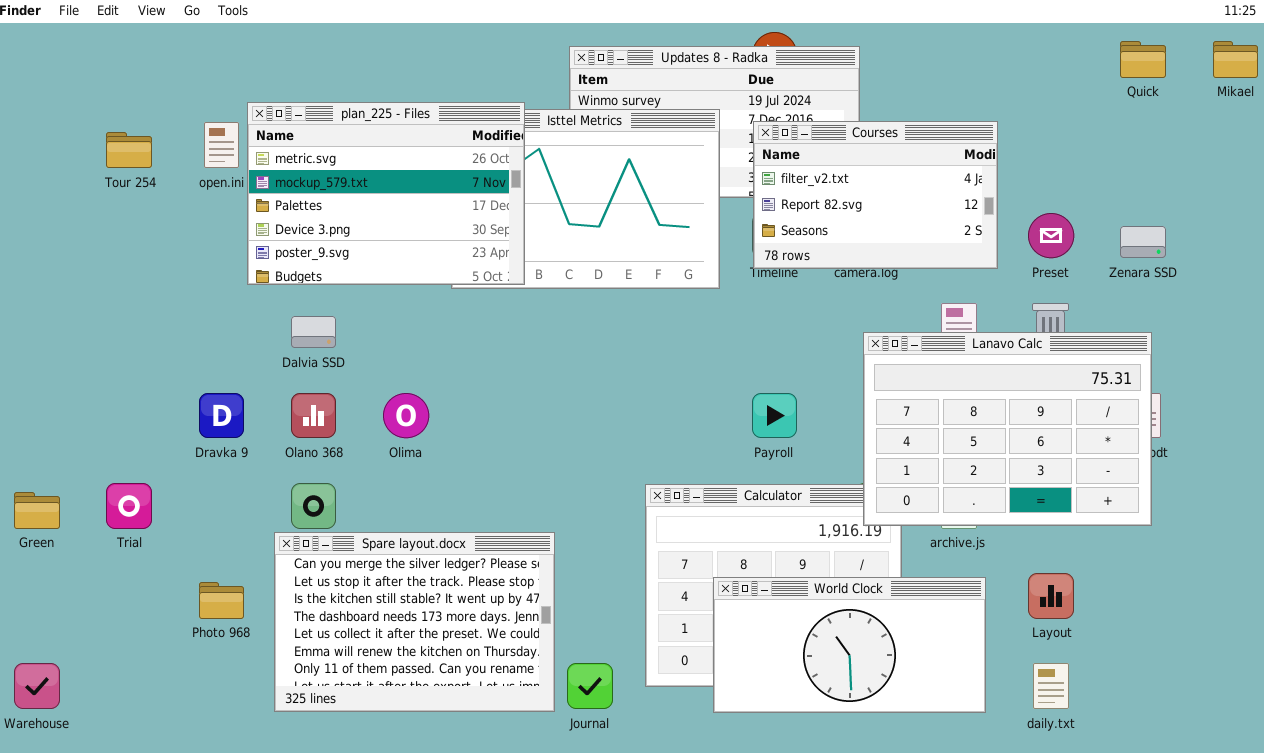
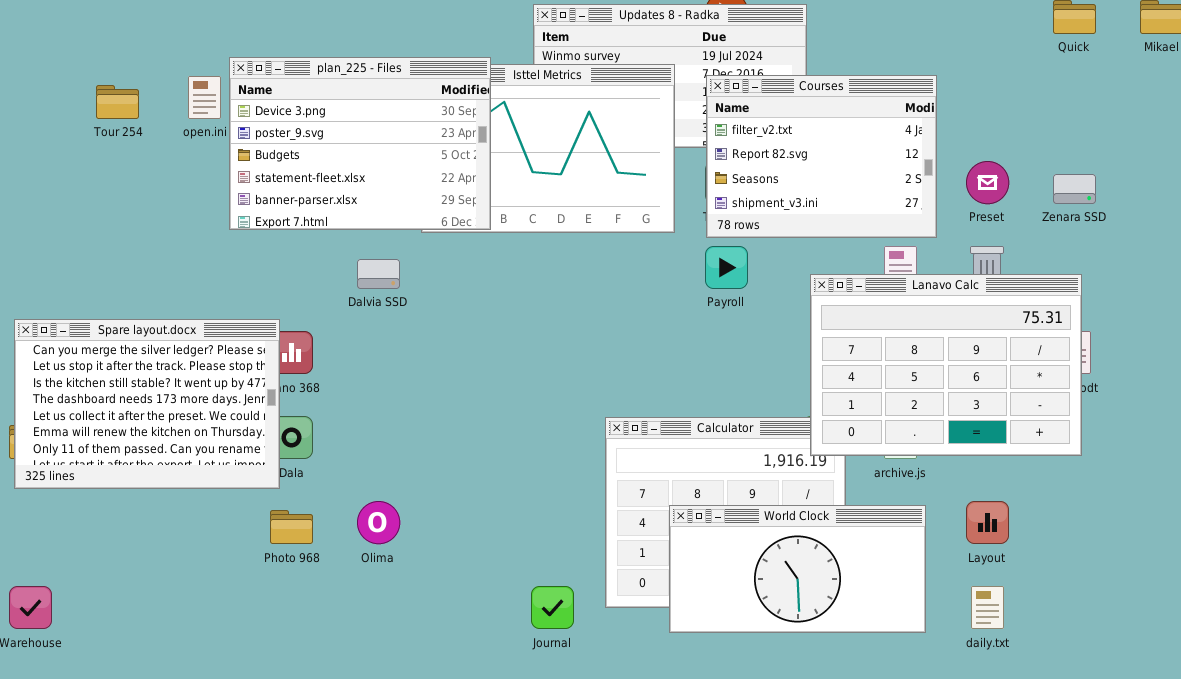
plan_225 - Files: [247,102,525,285] -> [229,57,491,230], scrolled down 3 rows
Courses: [753,121,998,269] -> [706,75,937,238], resized
Dalvia SSD: [291,316,336,348] -> [357,259,400,289], moved
Olima: [383,393,429,438] -> [357,501,400,544], moved
Payroll: [752,393,797,438] -> [705,246,748,289], moved
Spare layout.docx: [274,532,555,712] -> [14,319,280,489], moved
Photo 968: [199,582,244,619] -> [270,510,313,544], moved

